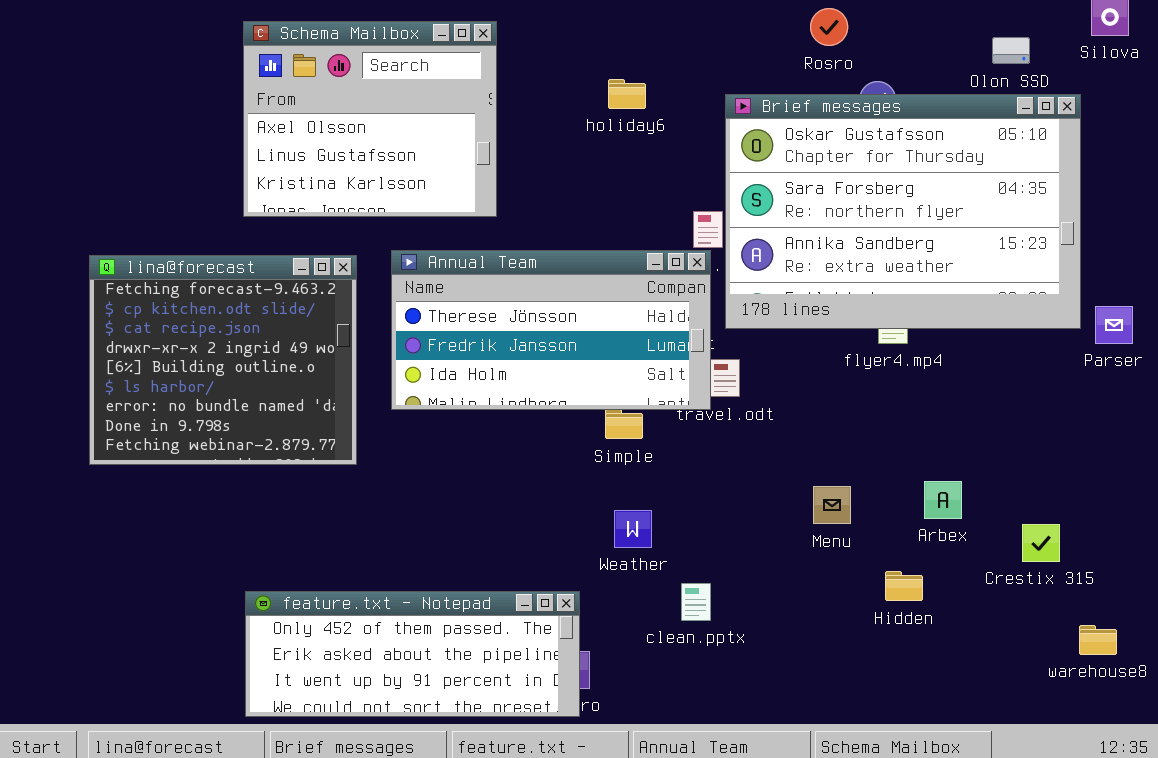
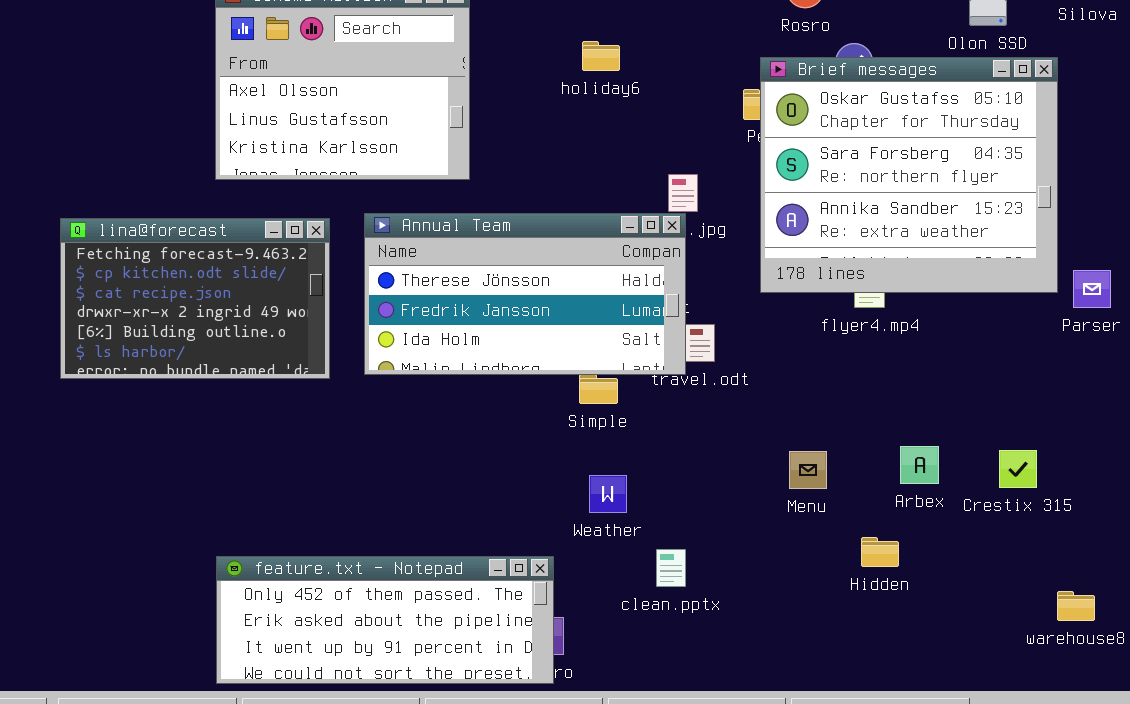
Brief messages: [725,94,1081,329] -> [760,57,1058,293], resized
lina@forecast: [89,255,357,465] -> [60,218,330,379], resized
Crestix 315: [1022,524,1060,562] -> [999,450,1037,488], moved

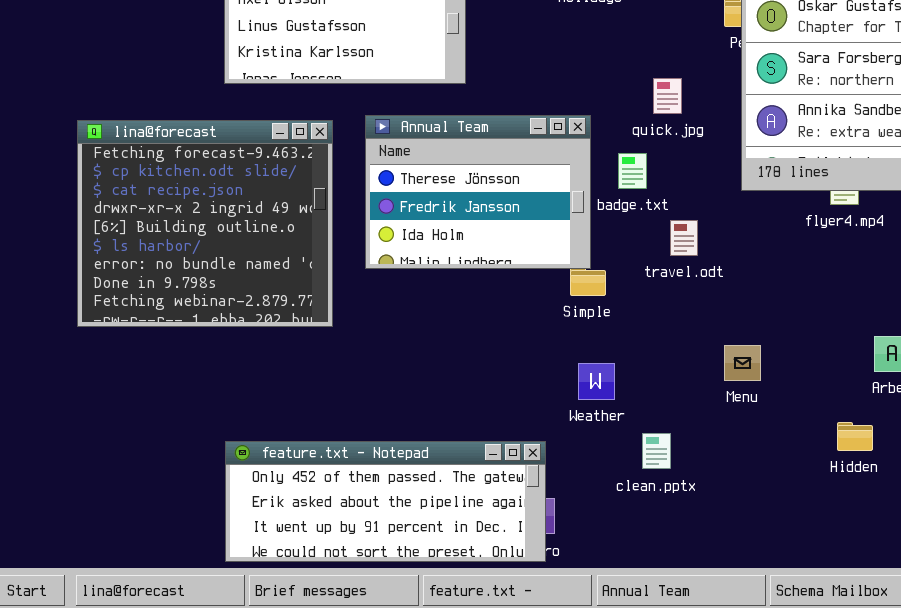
Annual Team: [364,213,686,375] -> [365,115,591,269], resized
lina@forecast: [60,218,330,379] -> [77,120,333,327], resized
Menu: [789,451,827,489] -> [724,345,761,381], moved

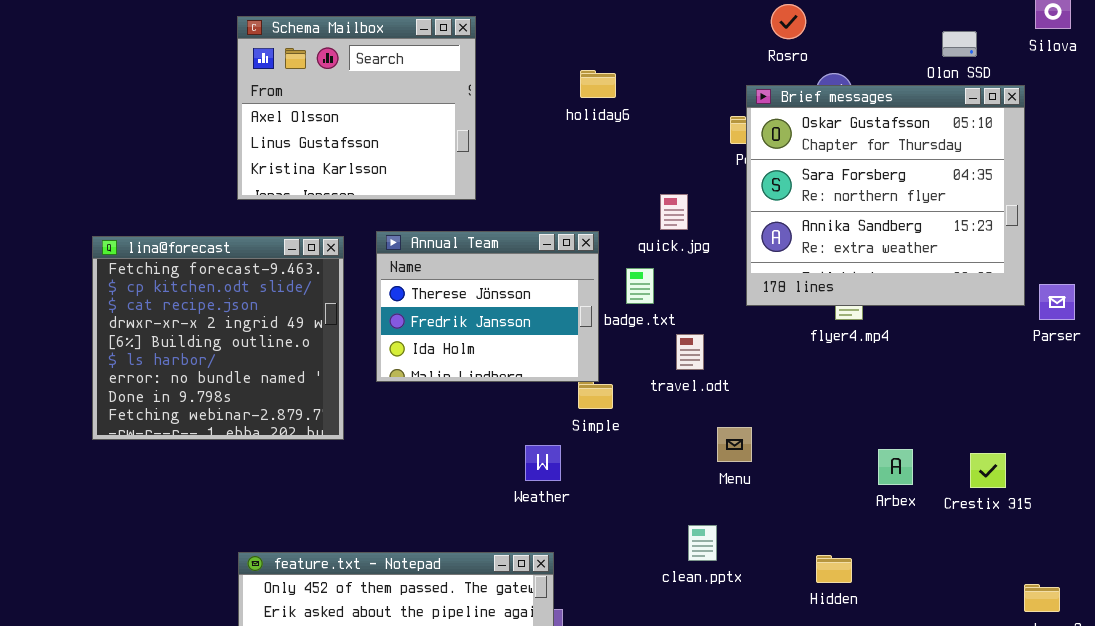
Menu: [724,345,761,381] -> [717,427,752,462], moved
Weather: [578,363,615,400] -> [525,445,561,481], moved
Hidden: [837,422,873,451] -> [816,555,852,583], moved
clean.pptx: [642,433,671,469] -> [688,525,717,561], moved

